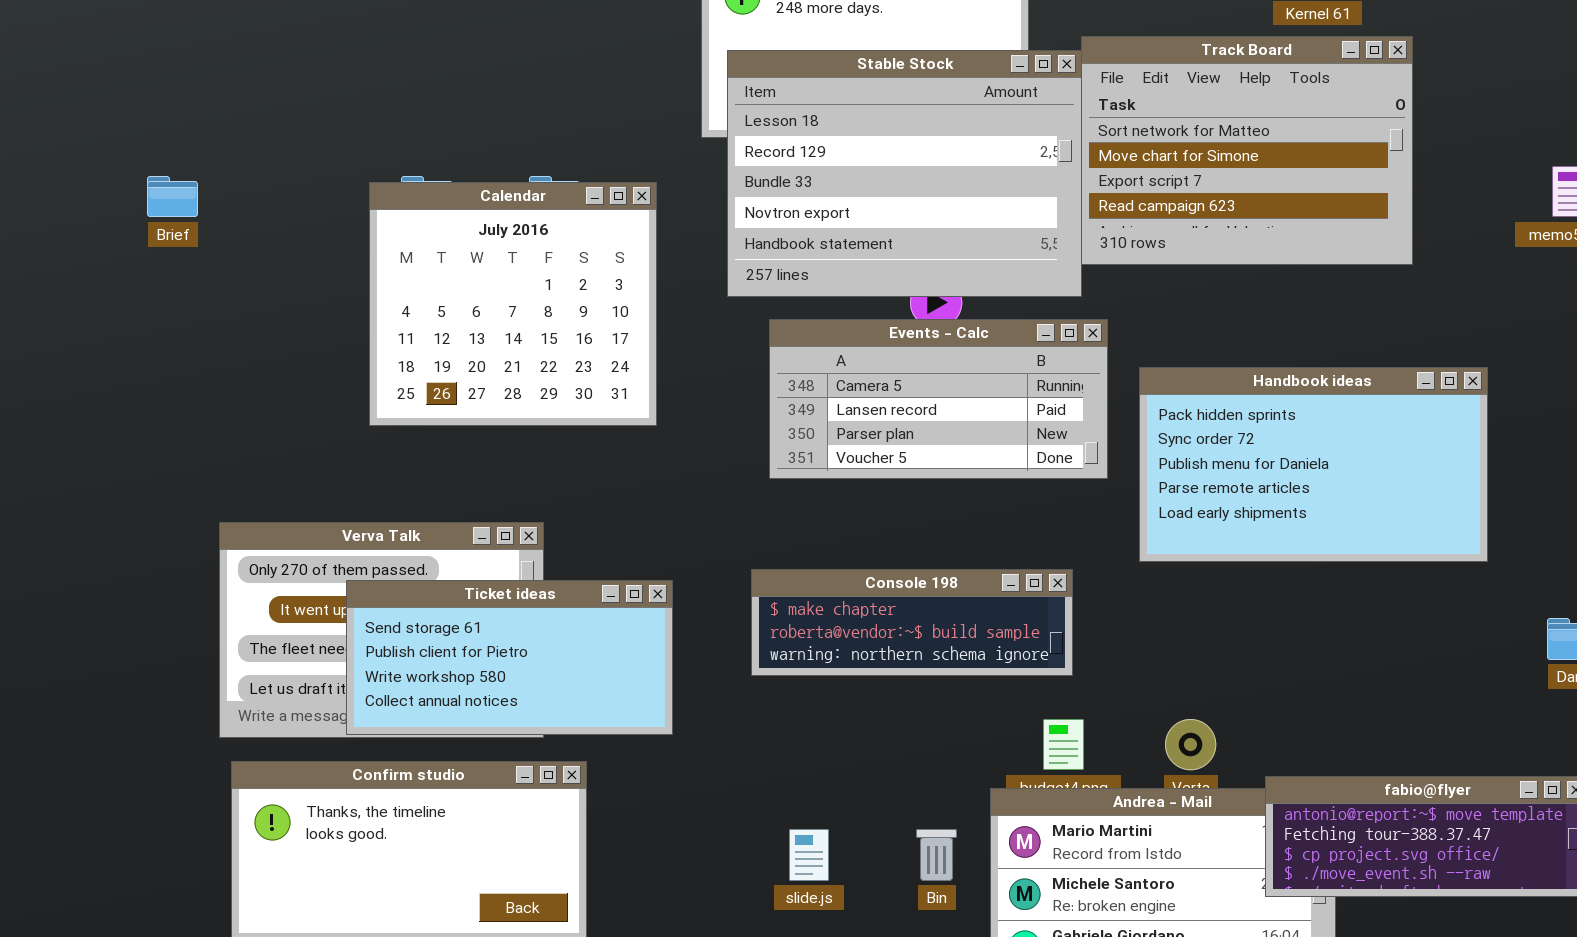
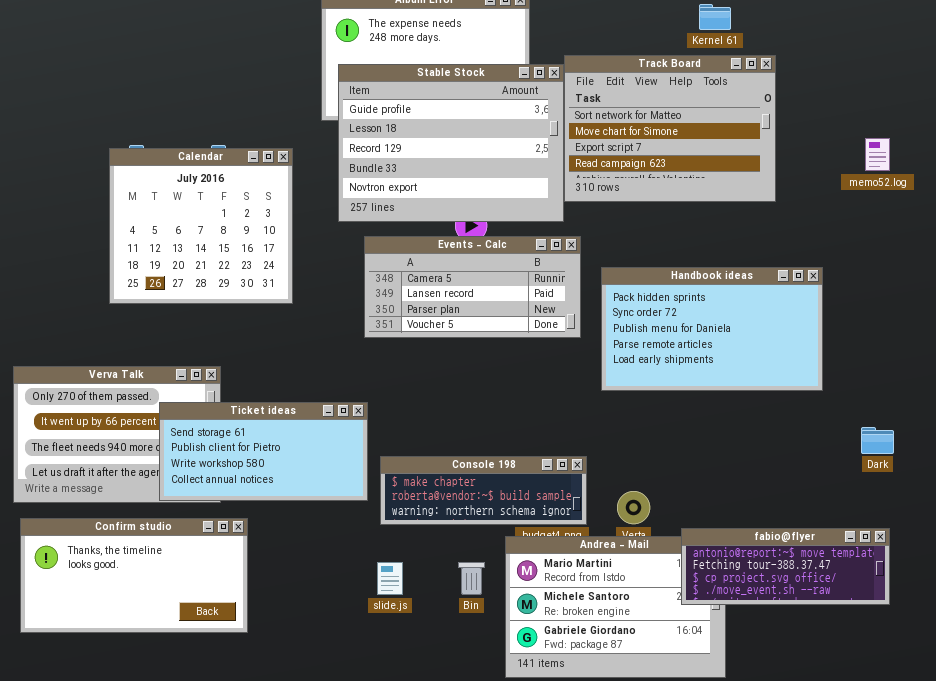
Stable Stock: [727,50,1082,297] -> [338,64,564,222], scrolled up 1 row
Console 198: [751,569,1073,676] -> [380,456,587,525], moved
Ticket ideas: [346,580,673,735] -> [159,402,368,501], moved

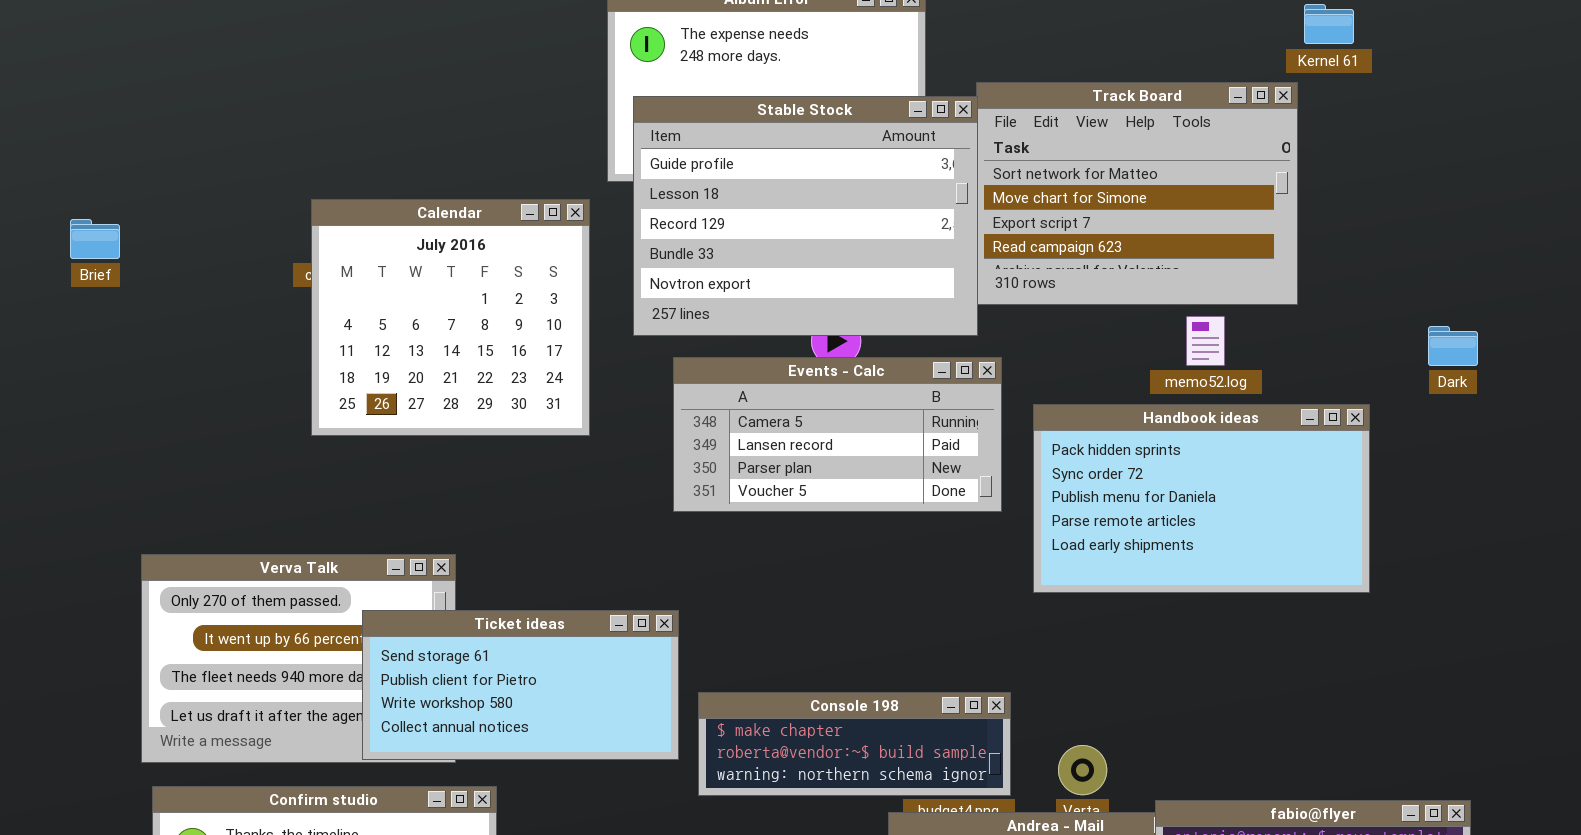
Kernel 61: [699,4,731,30] -> [1304,4,1354,44], moved
memo52.log: [865,138,890,171] -> [1186,316,1225,366], moved
Calendar: [109,148,293,304] -> [311,199,590,436], moved
Dark: [861,427,894,454] -> [1428,326,1478,366], moved

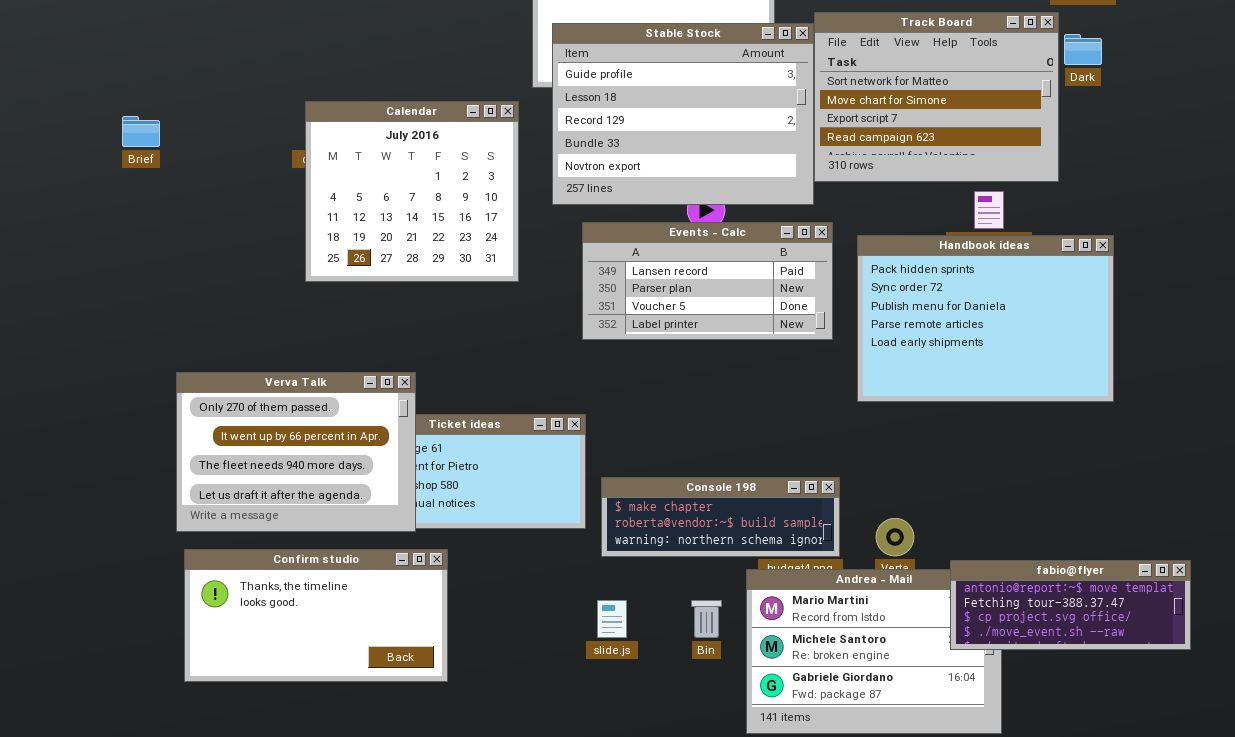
Dark: [1428,326,1478,366] -> [1064,34,1102,65], moved
Events - Calc: [673,357,1002,512] -> [582,222,833,340], scrolled down 1 row
Handbook ideas: [1033,404,1370,593] -> [857,235,1114,402], resized
Verva Talk: [141,554,456,763] -> [176,372,416,532], raised

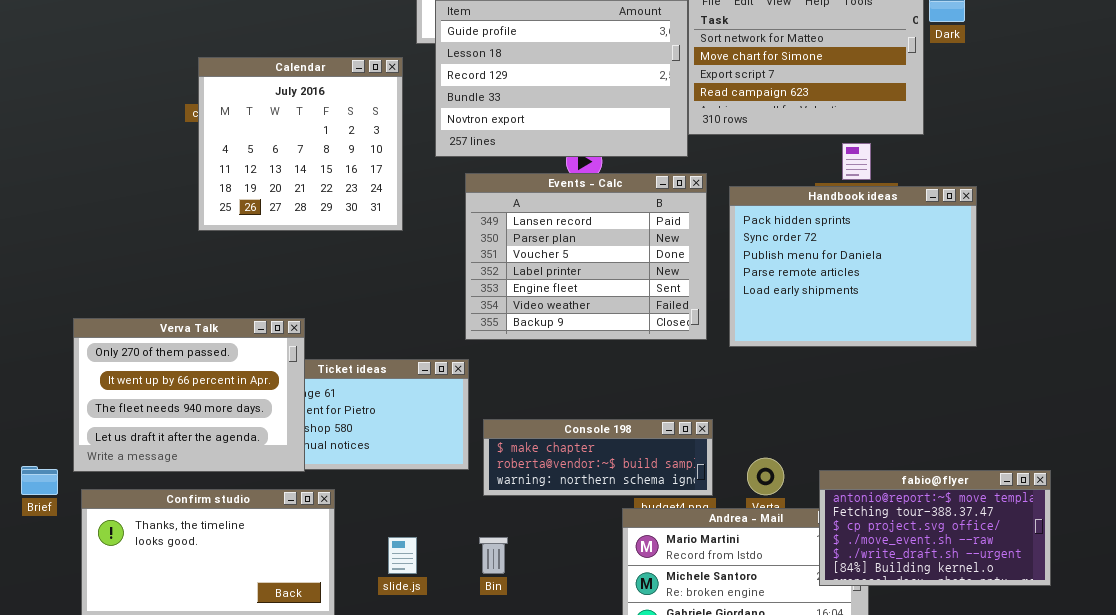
Brief: [122,116,160,147] -> [21,466,58,495], moved
Events - Calc: [582,222,833,340] -> [465,173,707,340], resized
fabio@flyer: [950,560,1191,650] -> [819,470,1051,586], resized
slide.js: [597,600,627,638] -> [388,537,417,574], moved
Bin: [691,600,722,638] -> [479,537,508,574], moved

